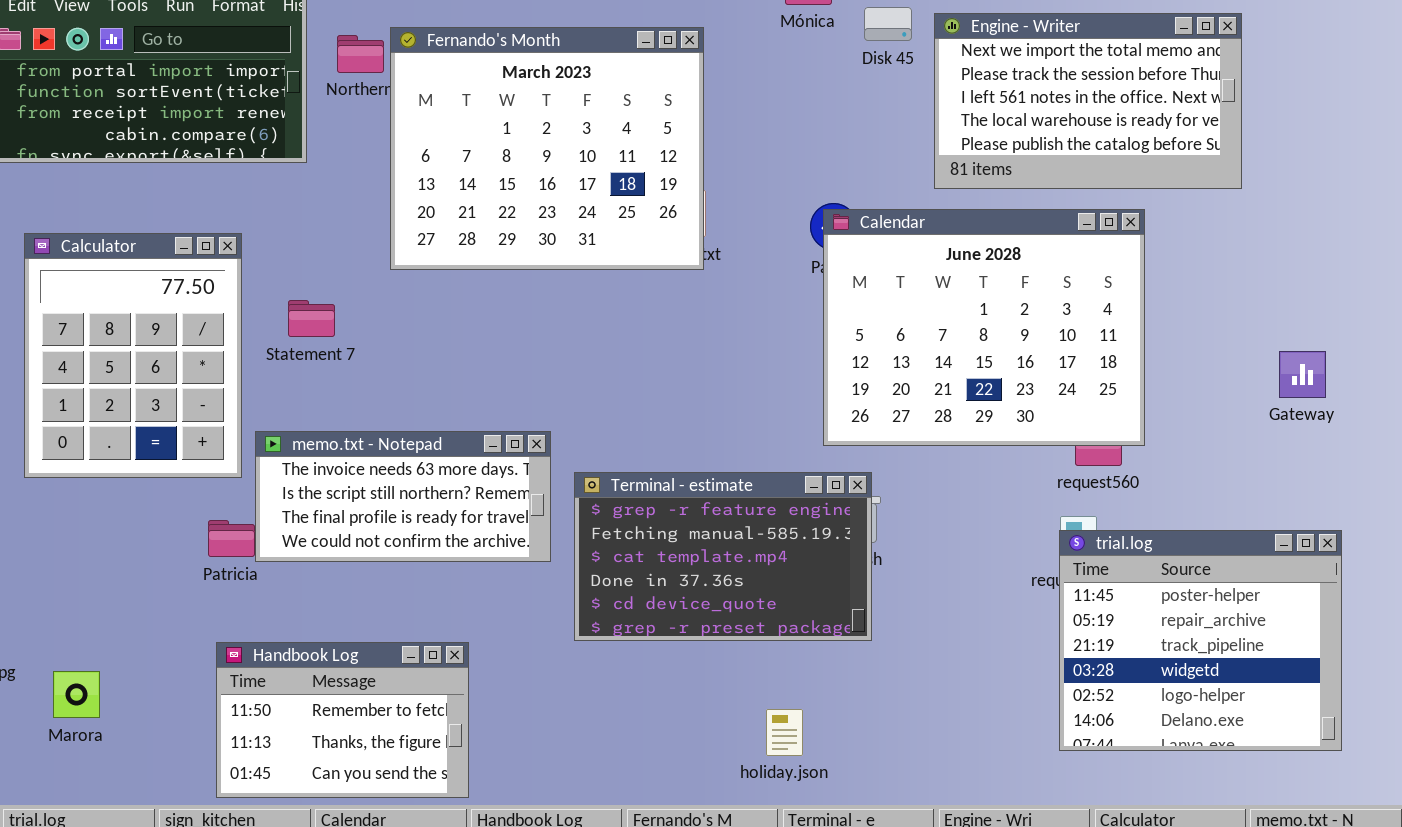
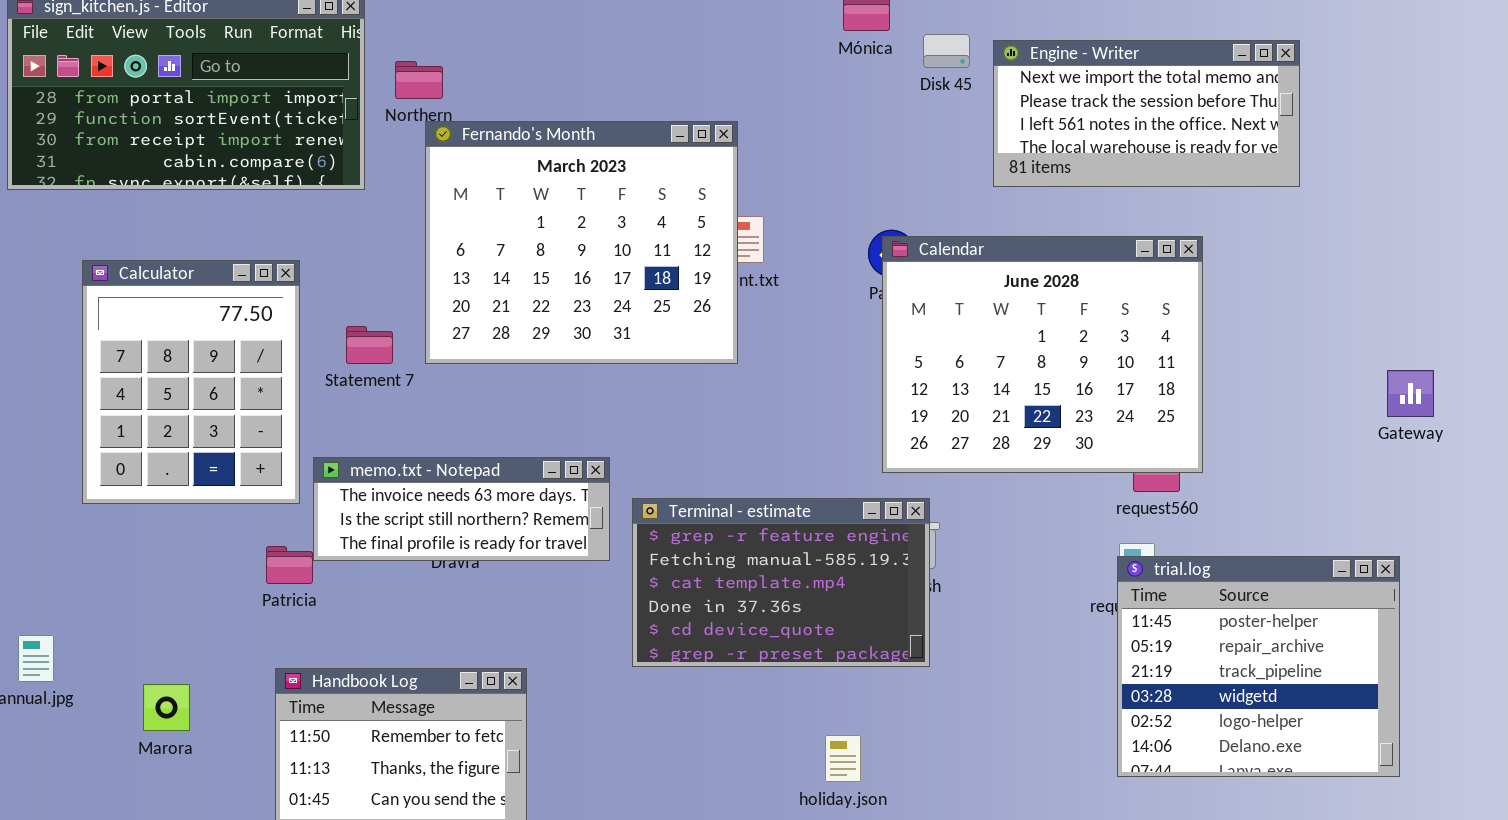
Engine - Writer: [934,13,1242,189] -> [993,40,1300,187], resized
Fernando's Month: [390,27,704,270] -> [425,121,738,364], moved
Gateway: [1279,351,1326,398] -> [1387,370,1434,417], moved
memo.txt - Notepad: [255,431,551,562] -> [313,457,610,561], resized
Marora: [53,671,100,718] -> [143,684,190,731], moved

